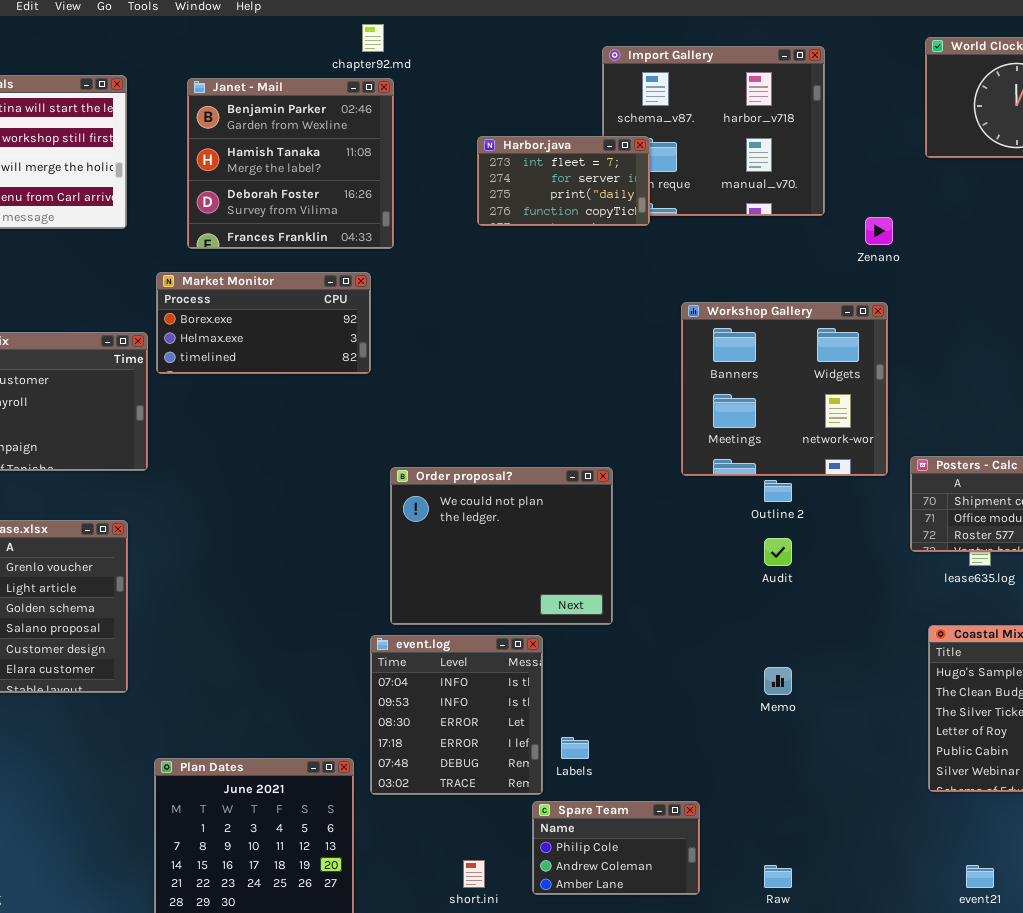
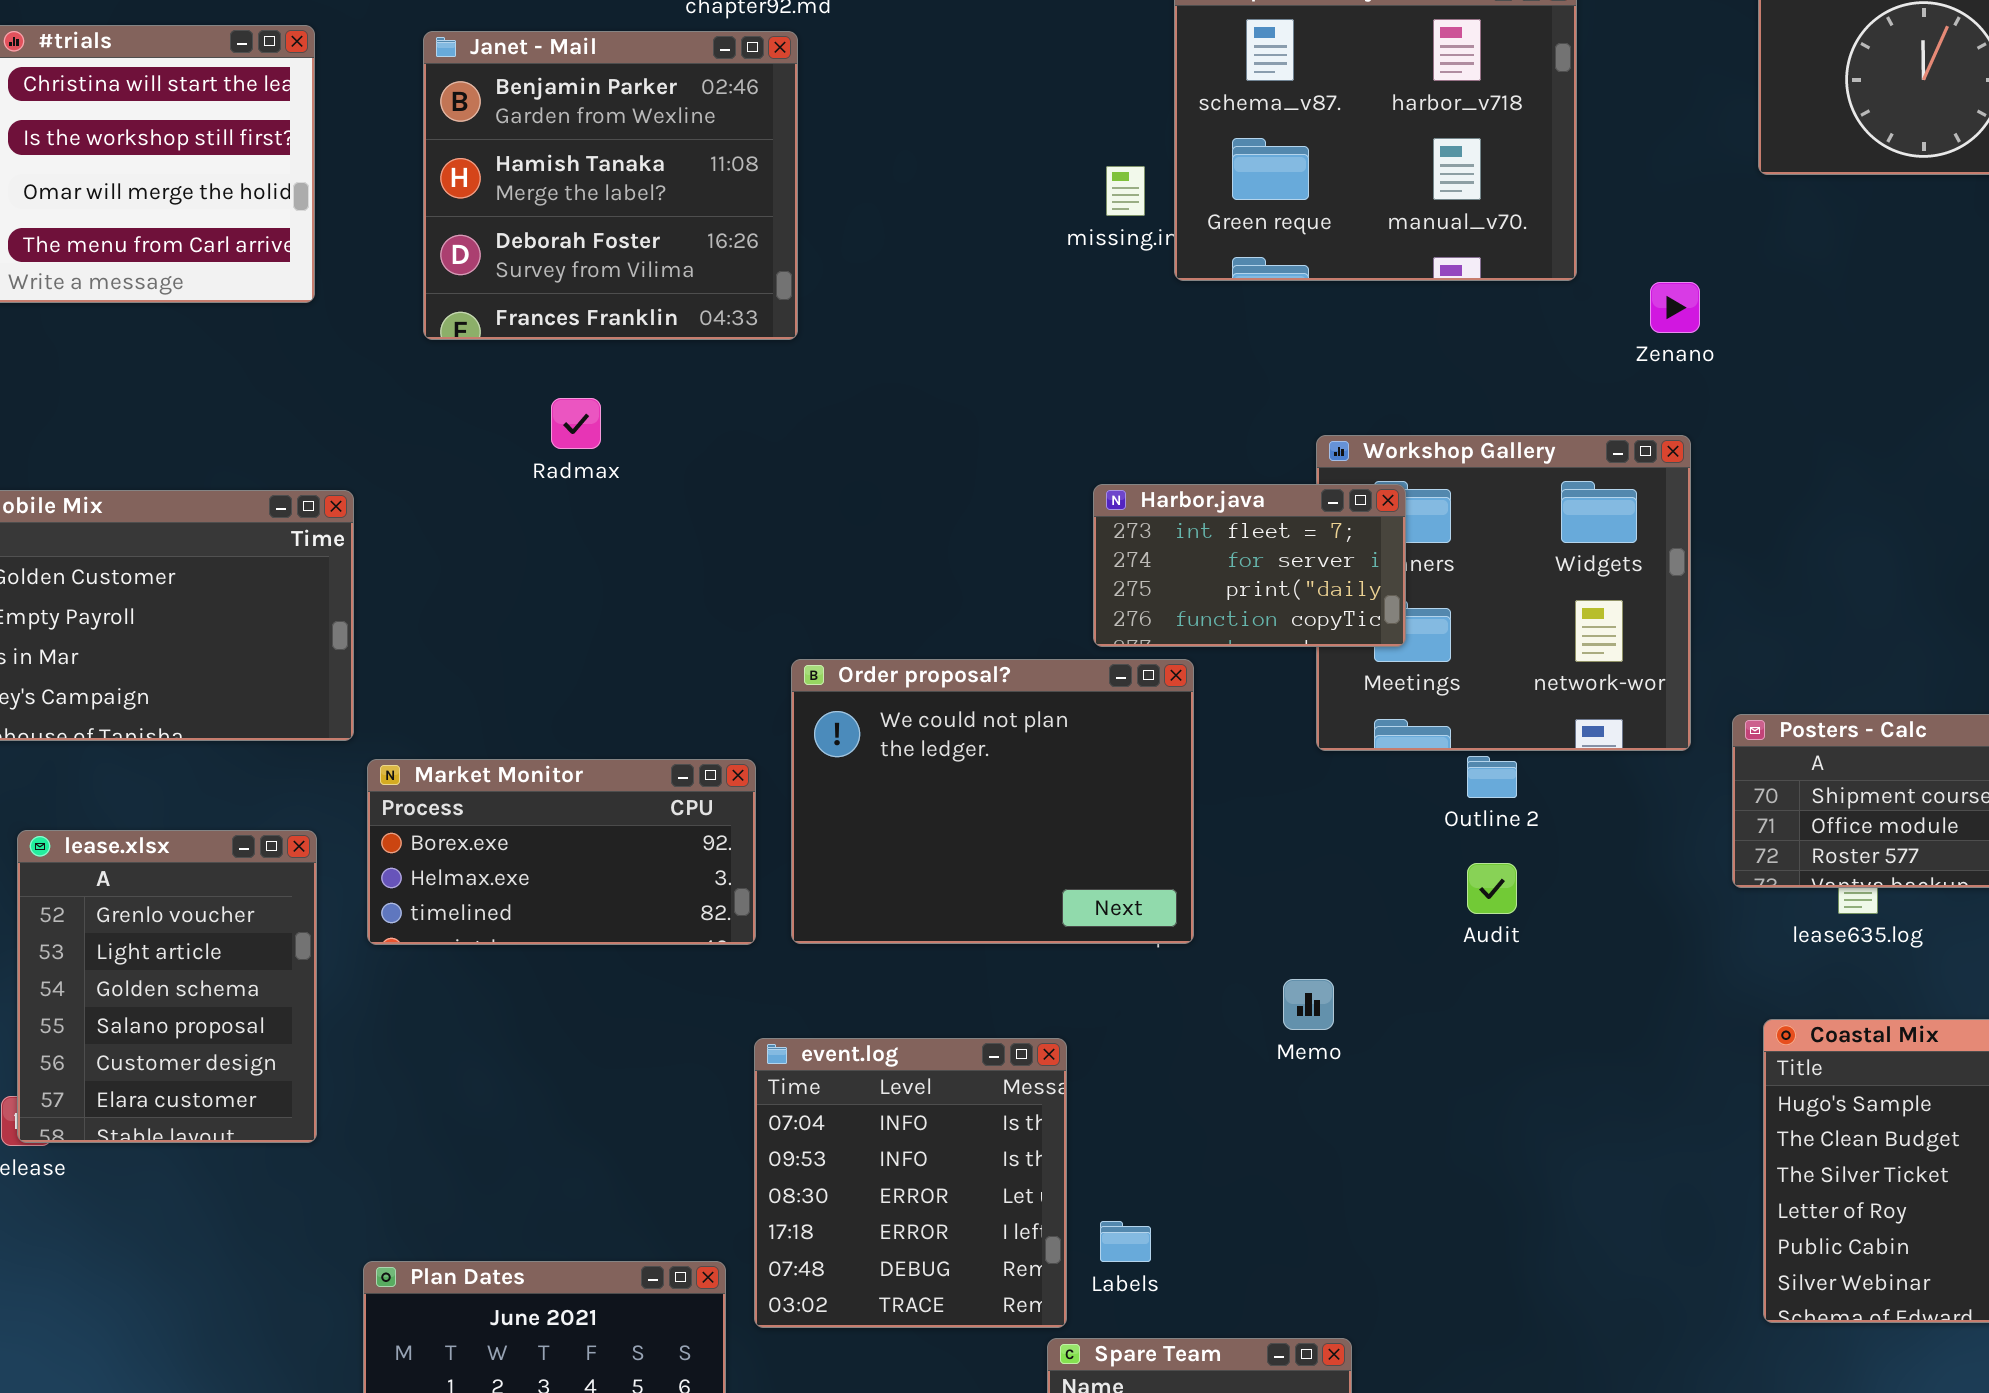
Harbor.java: [477,136,650,226] -> [1093,484,1406,647], moved
Market Monitor: [156,272,371,374] -> [367,759,756,945], moved
Order proposal?: [390,467,613,625] -> [791,659,1194,944], moved
Memo: [764,667,792,695] -> [1283,979,1334,1030], moved

